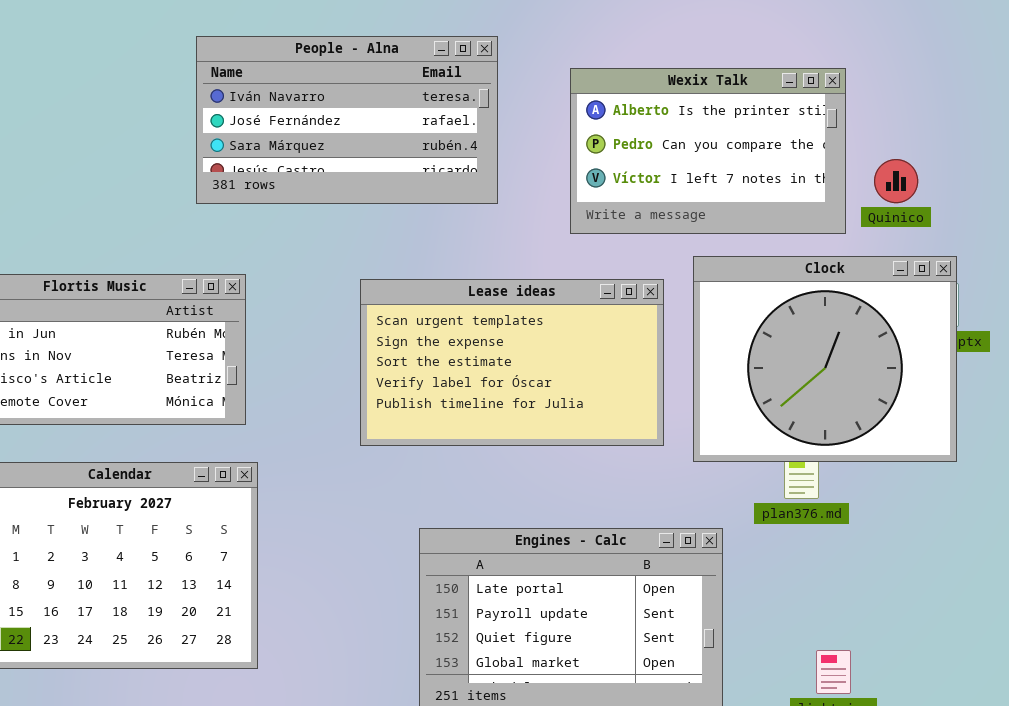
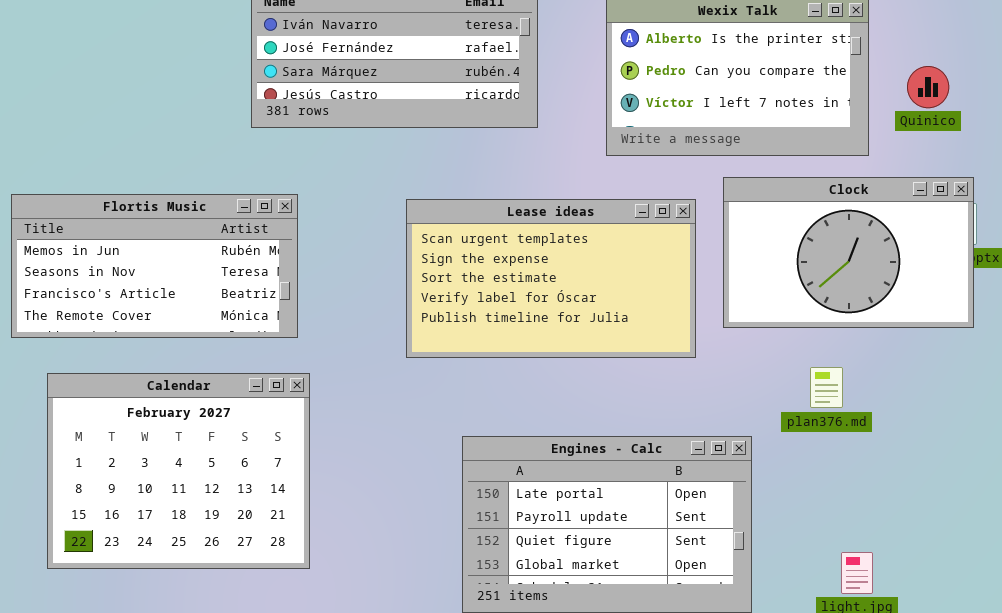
Quinico: [874,159,918,203] -> [907,66,949,108], moved
Clock: [693,256,957,462] -> [723,177,974,328], resized

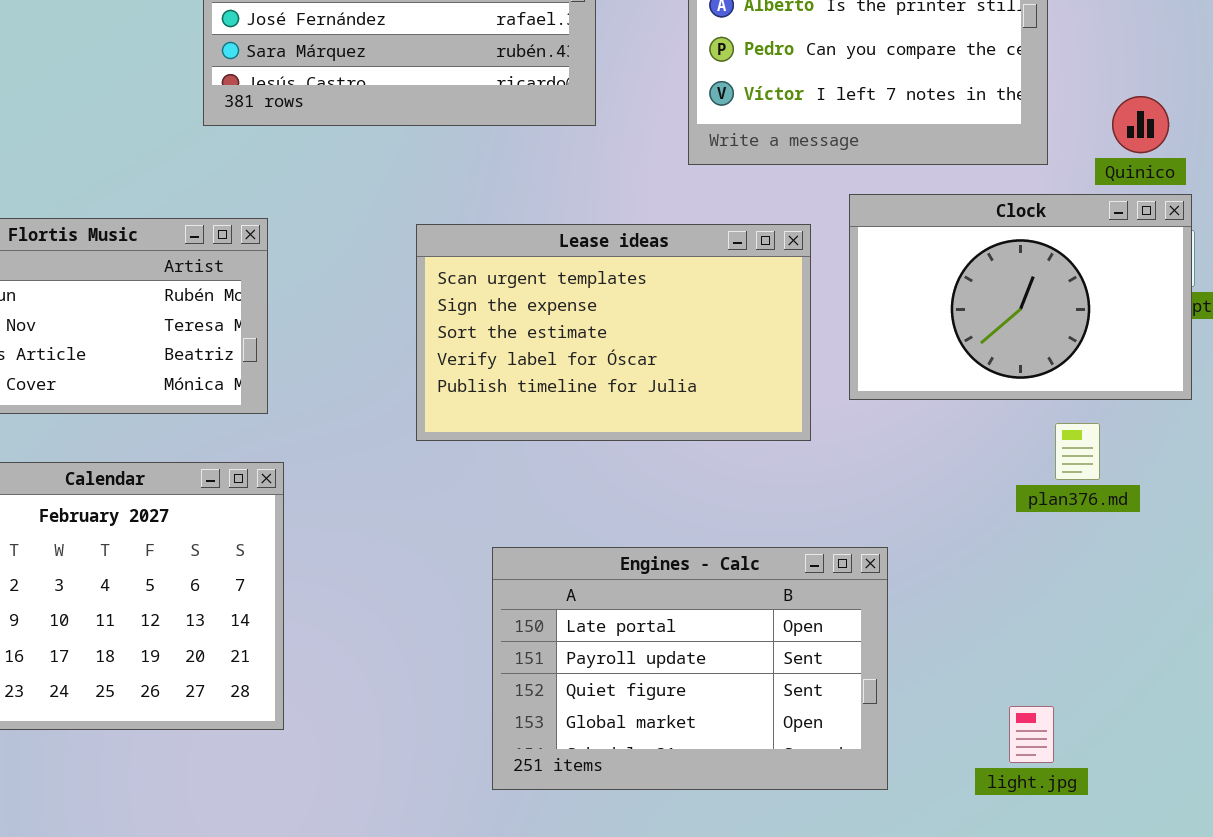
Quinico: [907,66,949,108] -> [1112,96,1169,153], moved
plan376.md: [810,367,843,408] -> [1055,423,1100,480], moved

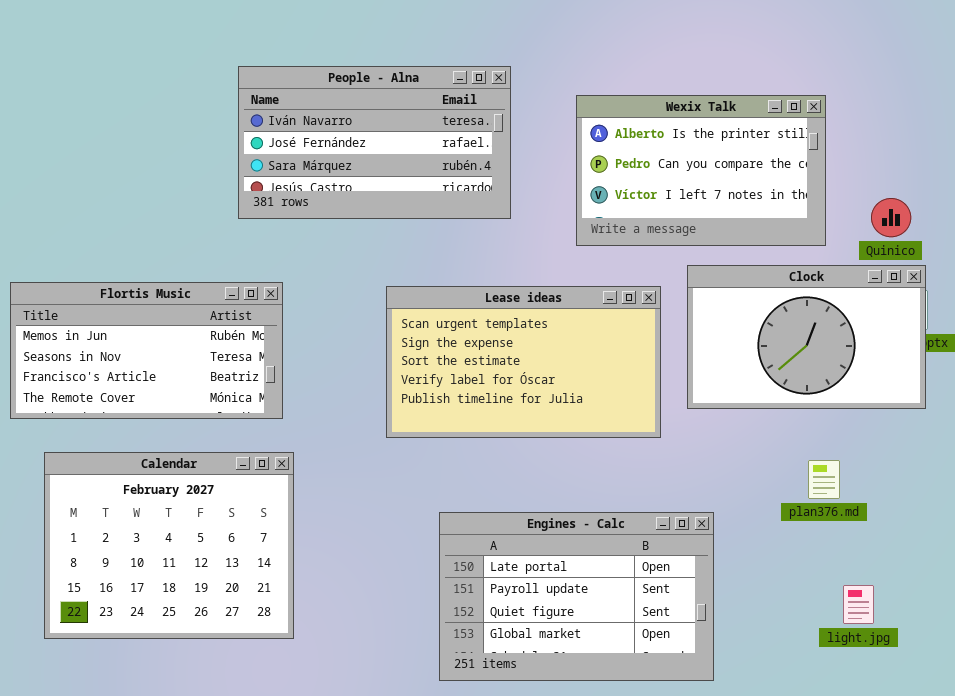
plan376.md: [1055,423,1100,480] -> [808,460,840,499], moved
light.jpg: [1009,706,1054,763] -> [843,585,874,624], moved

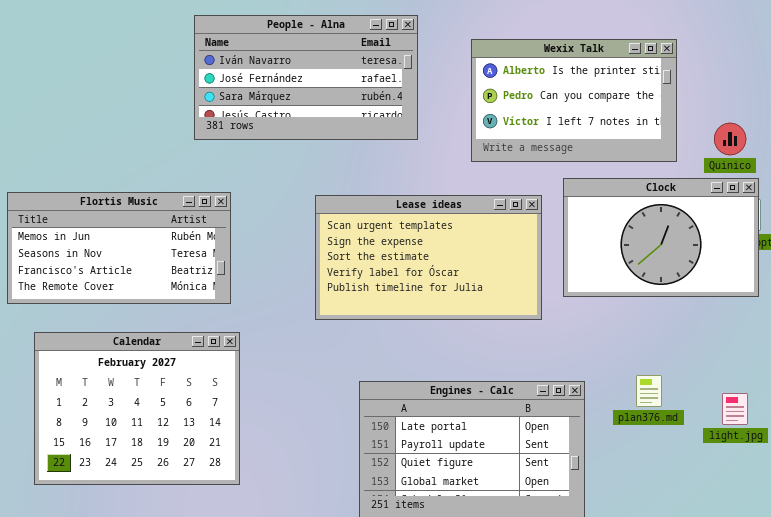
plan376.md: [808,460,840,499] -> [636,375,662,407], moved
light.jpg: [843,585,874,624] -> [722,393,748,425], moved

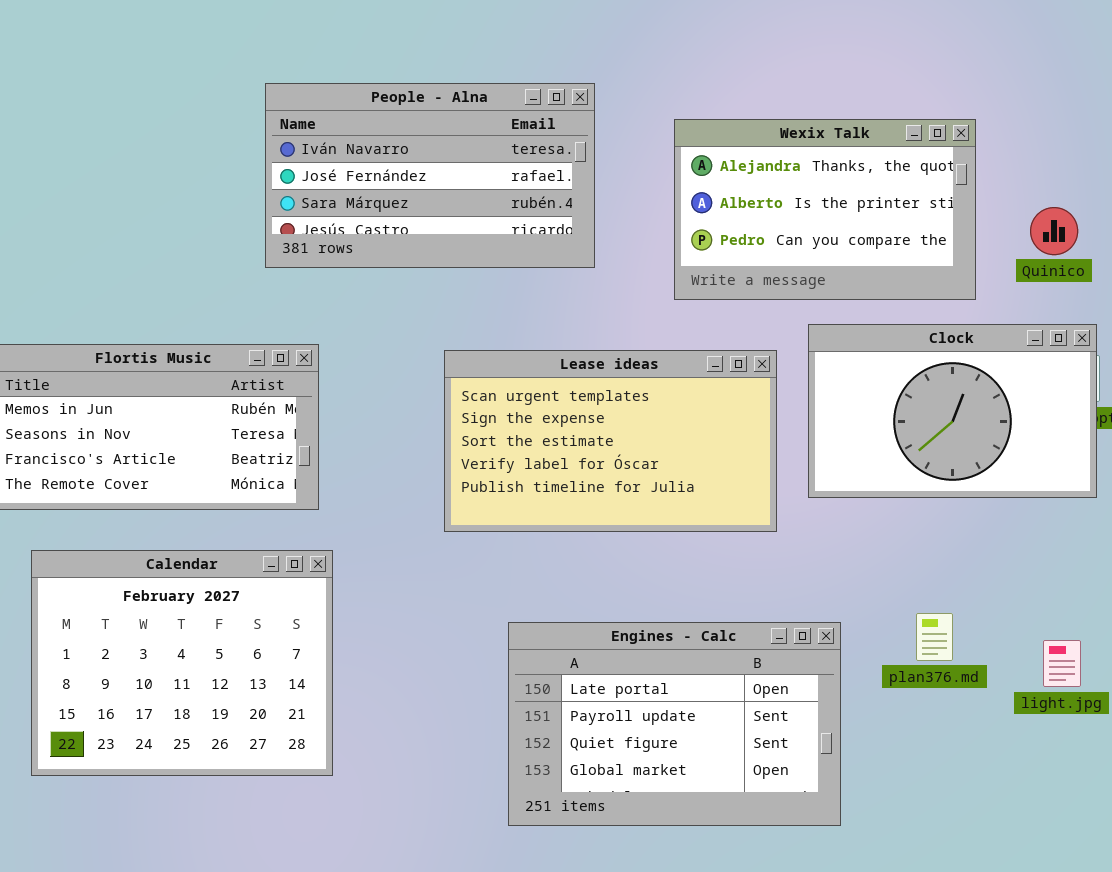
Wexix Talk: [471,39,677,162] -> [674,119,976,300], scrolled up 1 row
Quinico: [714,123,746,155] -> [1030,207,1078,255], moved

